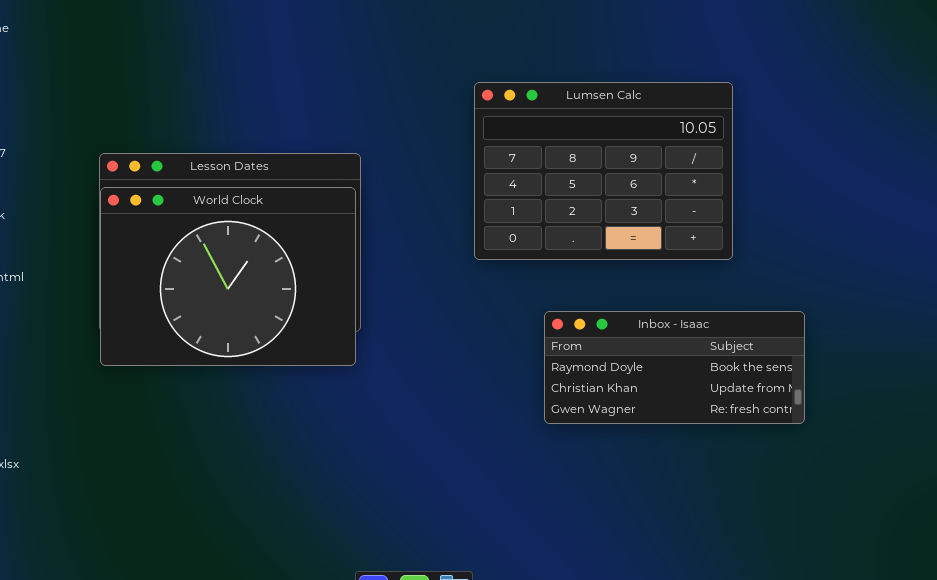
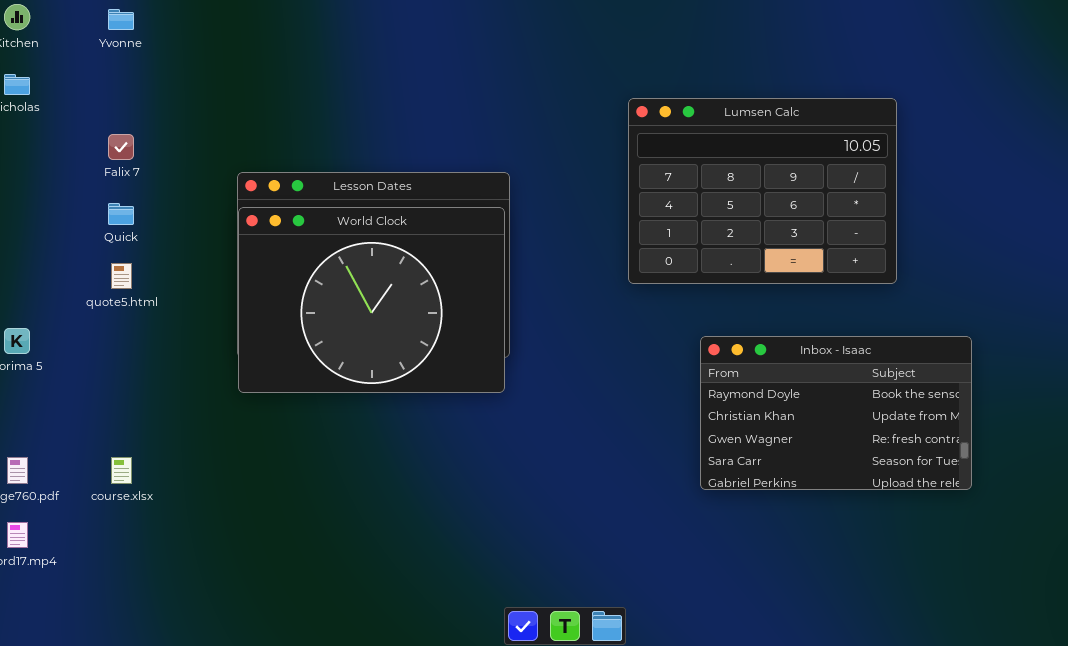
Inbox - Isaac: [544,311,805,424] -> [700,336,972,490], resized

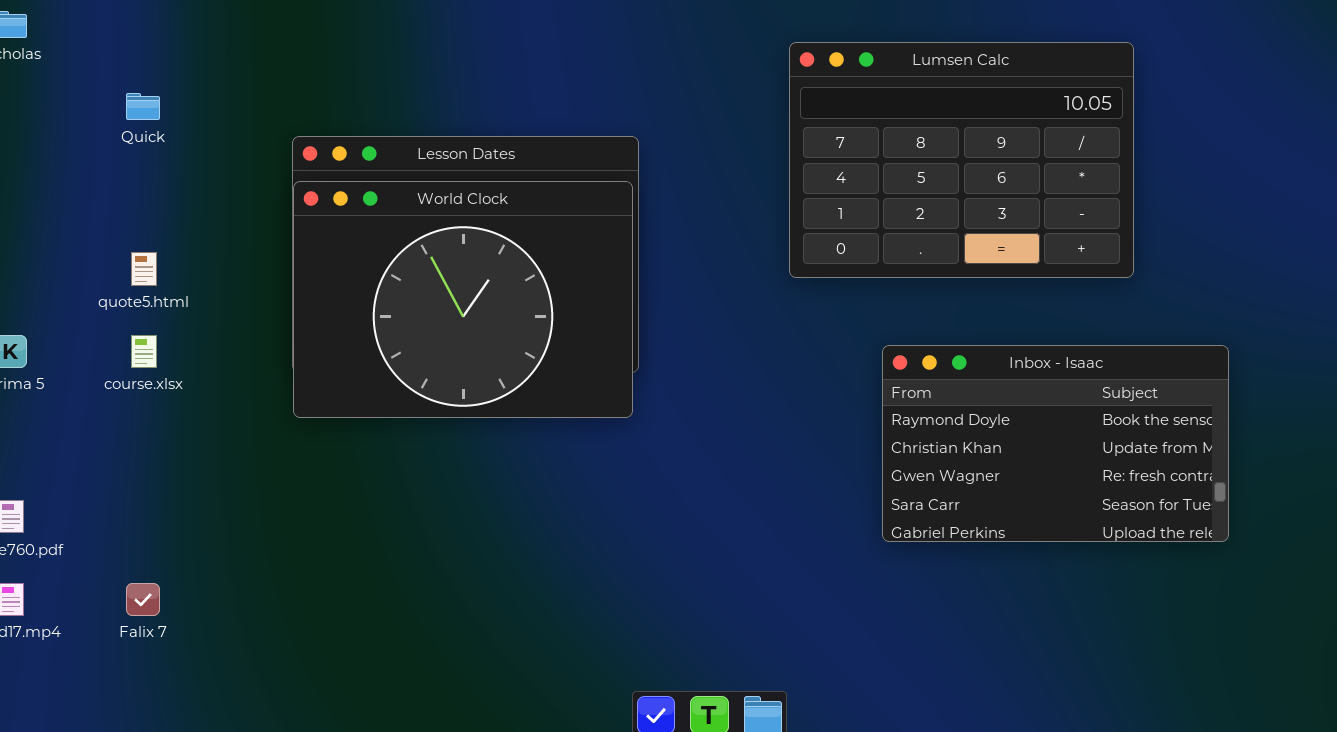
Falix 7: [108,134,134,160] -> [126,583,160,616], moved
Quick: [108,203,134,225] -> [126,93,160,120], moved
course.xlsx: [111,457,132,484] -> [131,335,157,368], moved

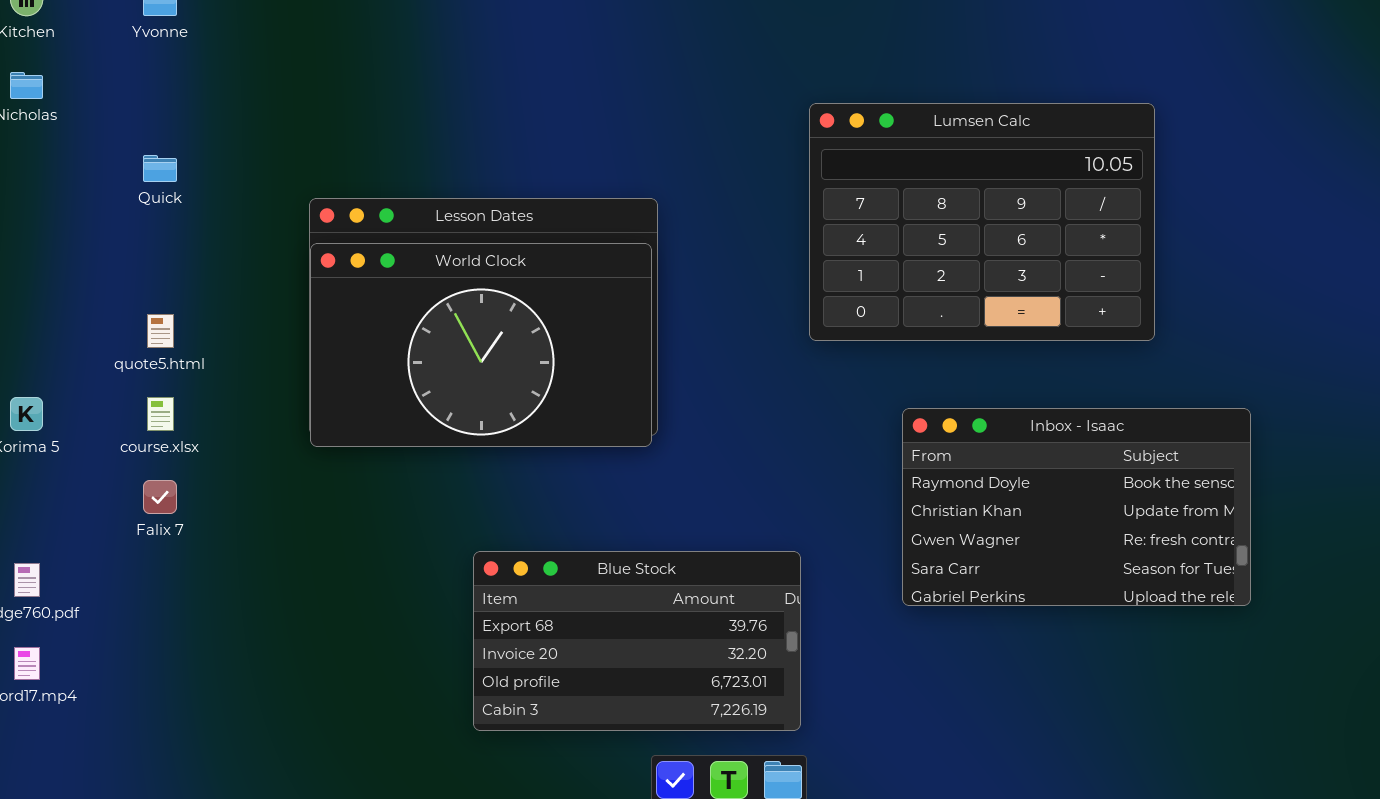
World Clock: [293,181,633,418] -> [310,243,652,447], resized
Blue Stock: none -> [473,551,801,731], opened
Falix 7: [126,583,160,616] -> [143,480,177,514], moved

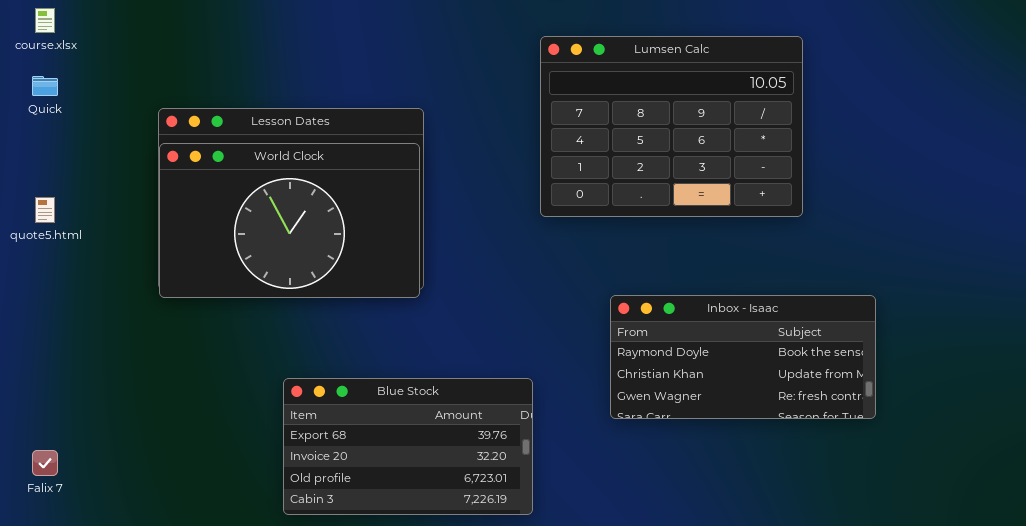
course.xlsx: [147,397,174,431] -> [35,8,55,33], moved
Inbox - Isaac: [902,408,1251,606] -> [610,295,876,419], resized
Falix 7: [143,480,177,514] -> [32,450,58,476], moved

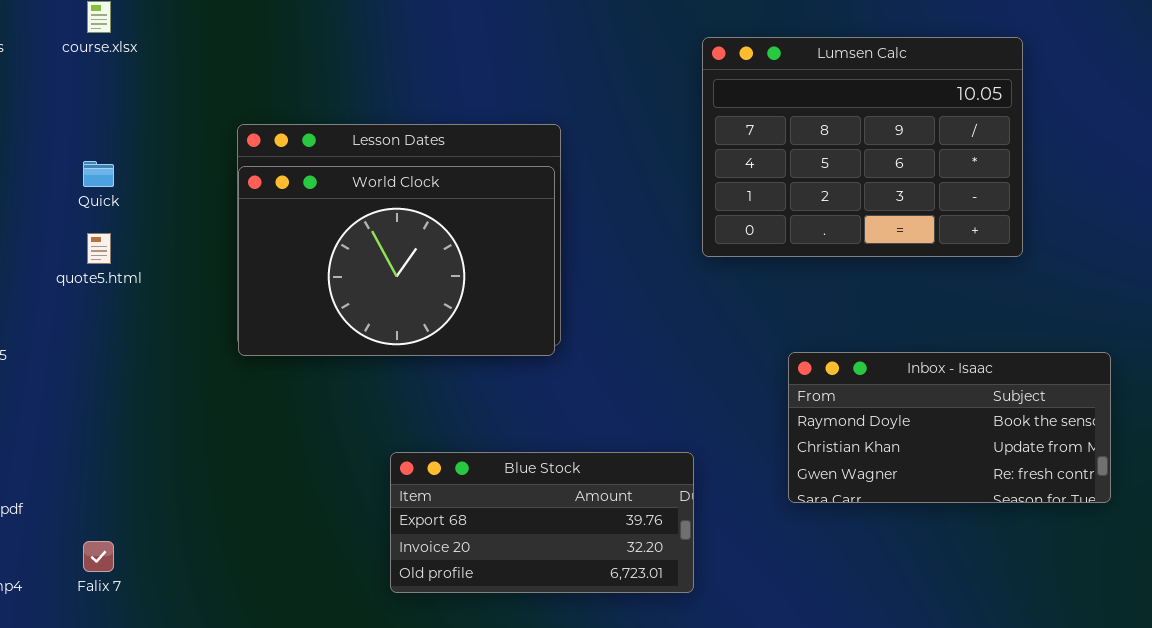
Quick: [32,76,58,96] -> [83,161,114,187], moved
Blue Stock: [283,378,533,515] -> [390,452,694,593], resized

